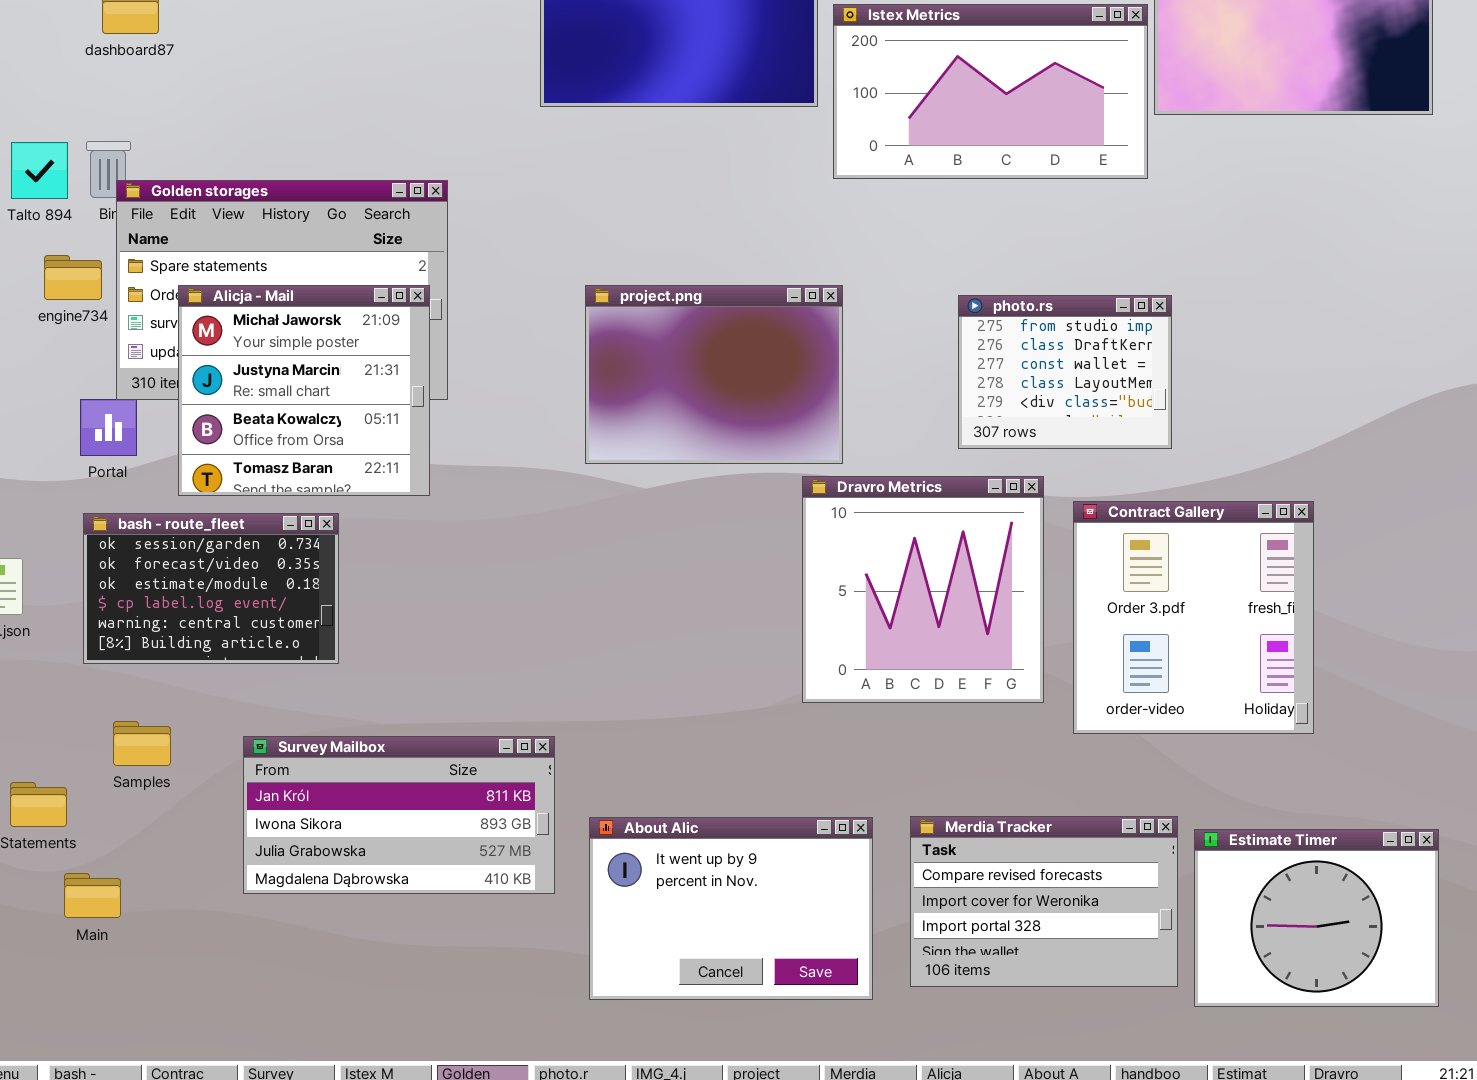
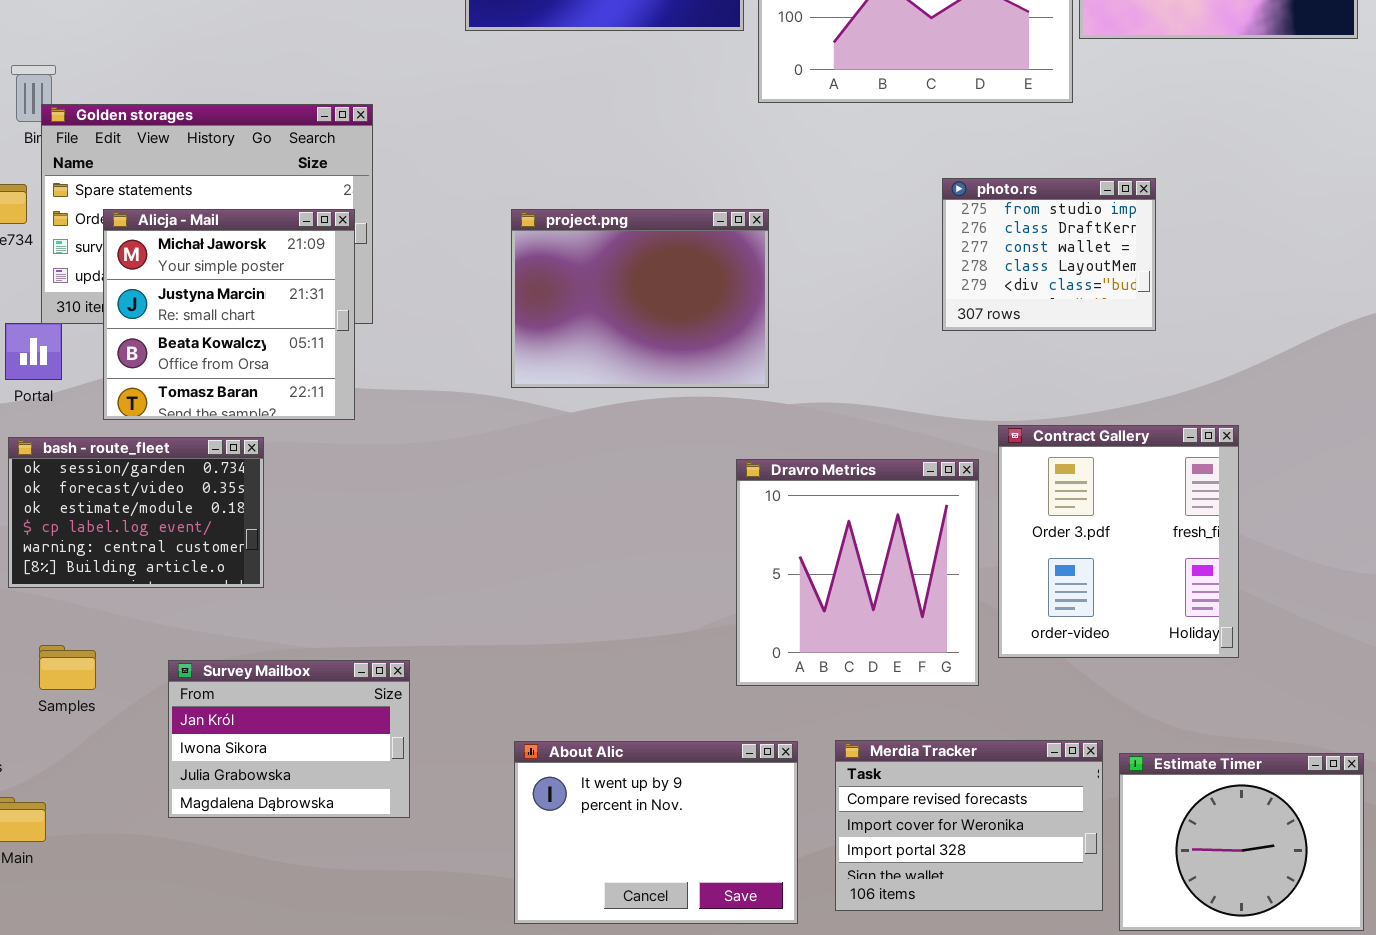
photo.rs: [958,295,1172,449] -> [942,178,1156,331], moved
Dravro Metrics: [802,476,1044,703] -> [736,459,979,686], moved
Survey Mailbox: [243,736,555,894] -> [168,660,410,818], resized

